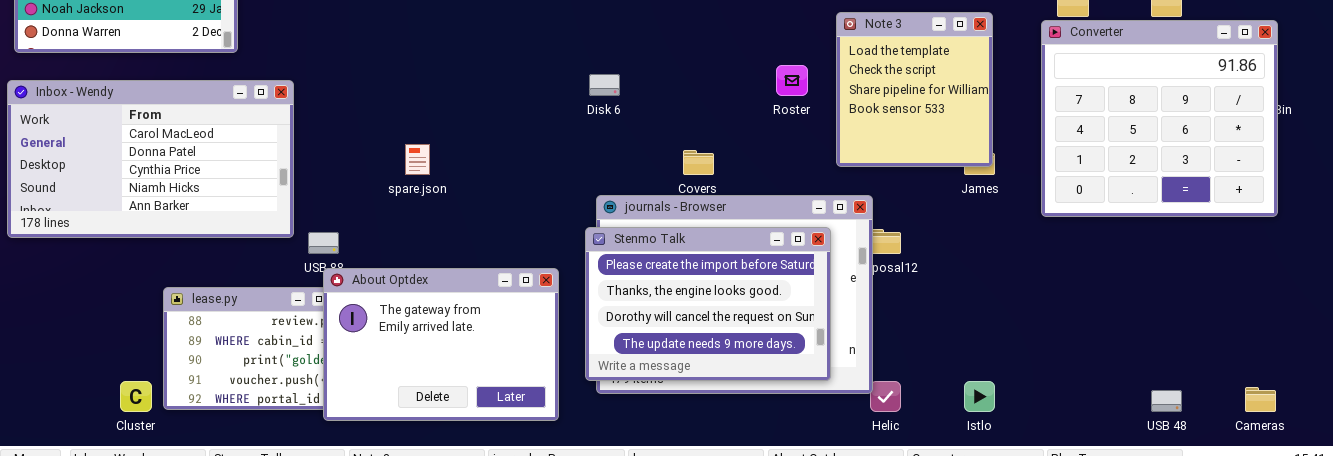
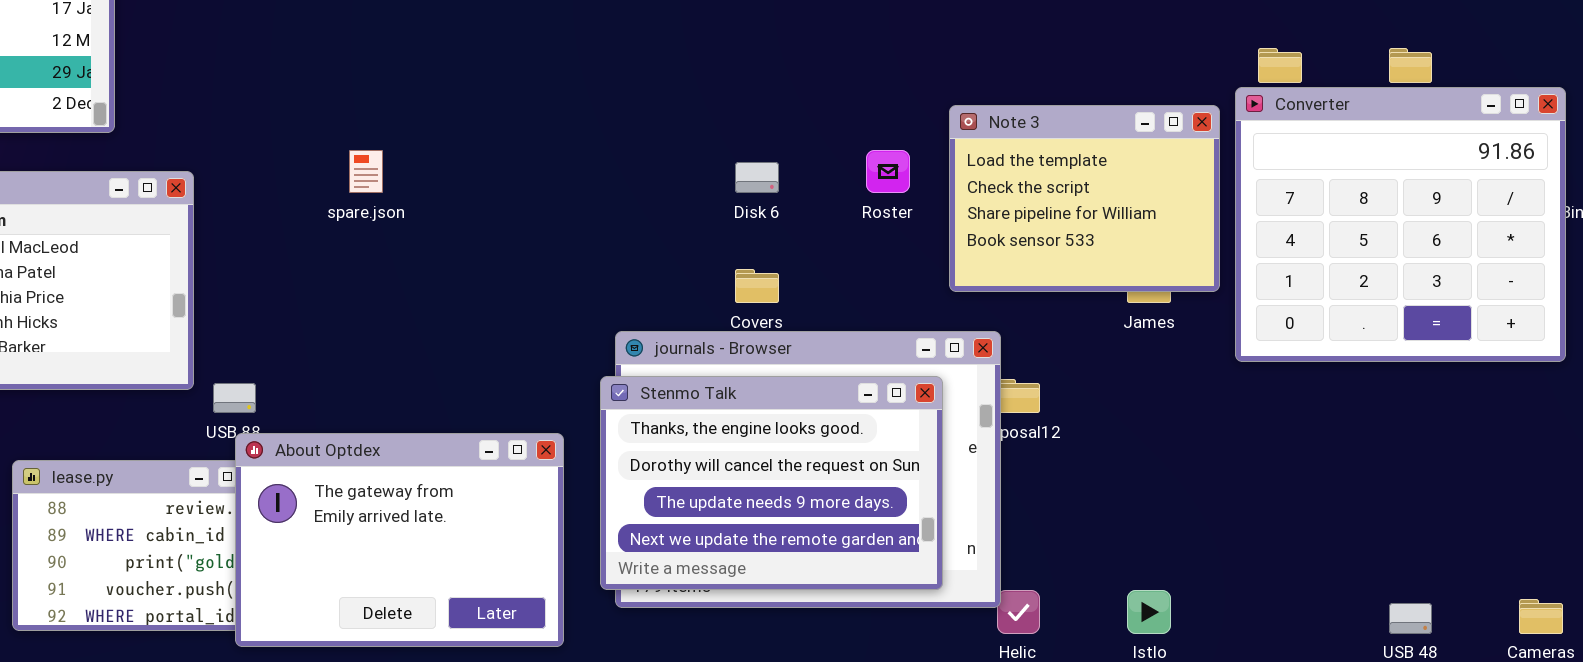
Note 3: [836,12,993,167] -> [949,105,1220,292], resized
Disk 6: [589,74,620,96] -> [735,162,779,193], moved
spare.json: [405,144,430,175] -> [349,150,383,193], moved
Stenmo Talk: [585,227,831,381] -> [600,376,943,590], scrolled down 1 row

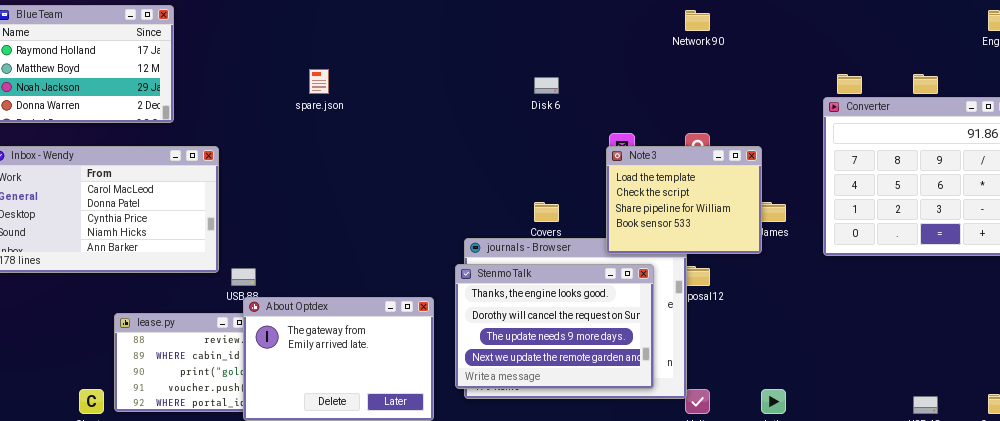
Note 3: [949,105,1220,292] -> [606,146,762,254], moved
spare.json: [349,150,383,193] -> [309,69,329,94], moved
Disk 6: [735,162,779,193] -> [534,77,559,94], moved

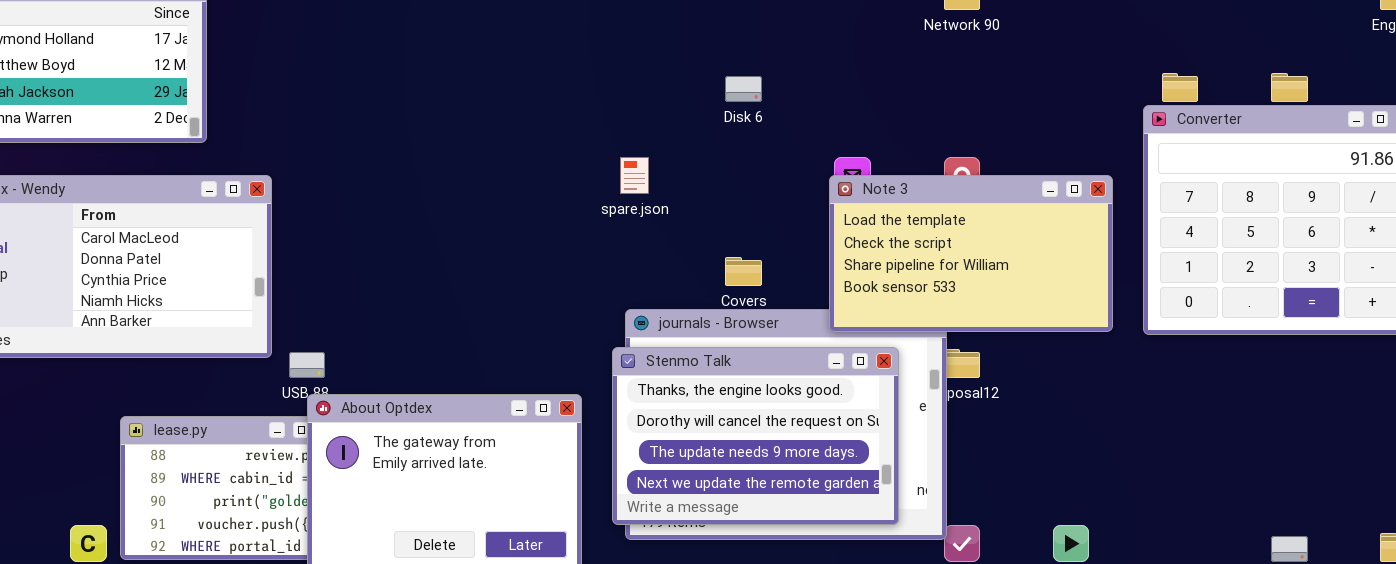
spare.json: [309,69,329,94] -> [620,157,649,194], moved
Note 3: [606,146,762,254] -> [829,175,1113,332], resized

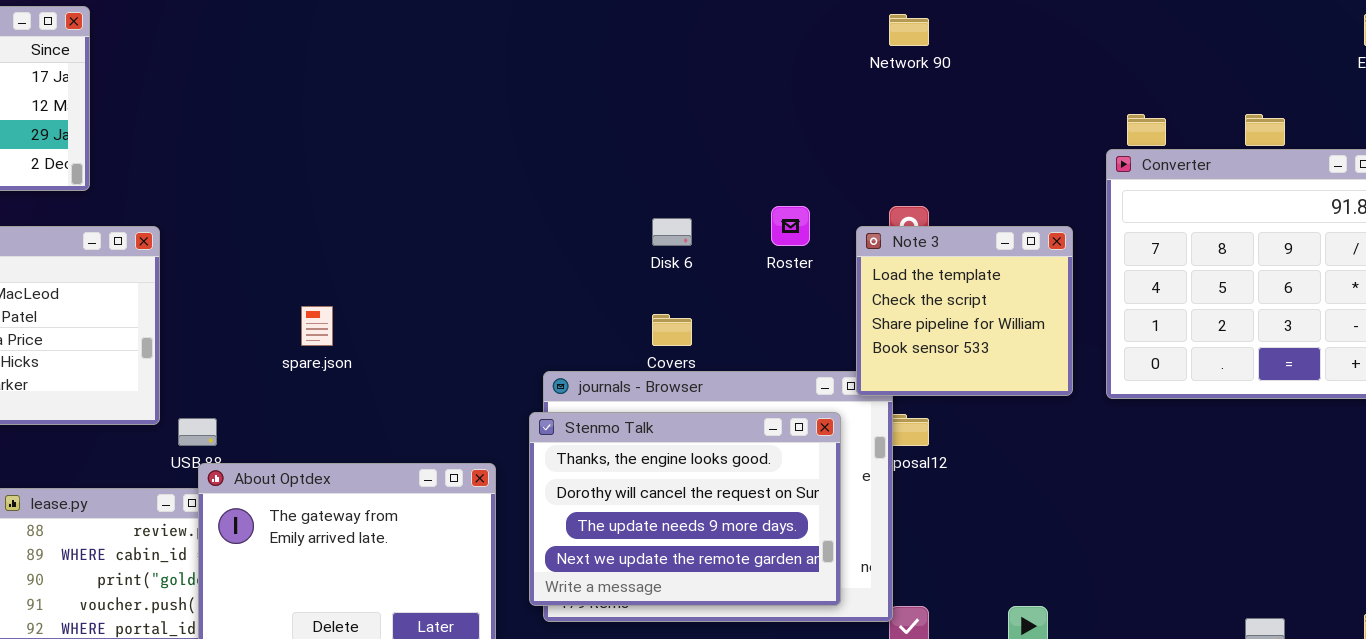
Disk 6: [725,76,762,102] -> [652,218,692,246], moved
spare.json: [620,157,649,194] -> [301,306,333,346], moved
Note 3: [829,175,1113,332] -> [856,226,1073,396], resized

